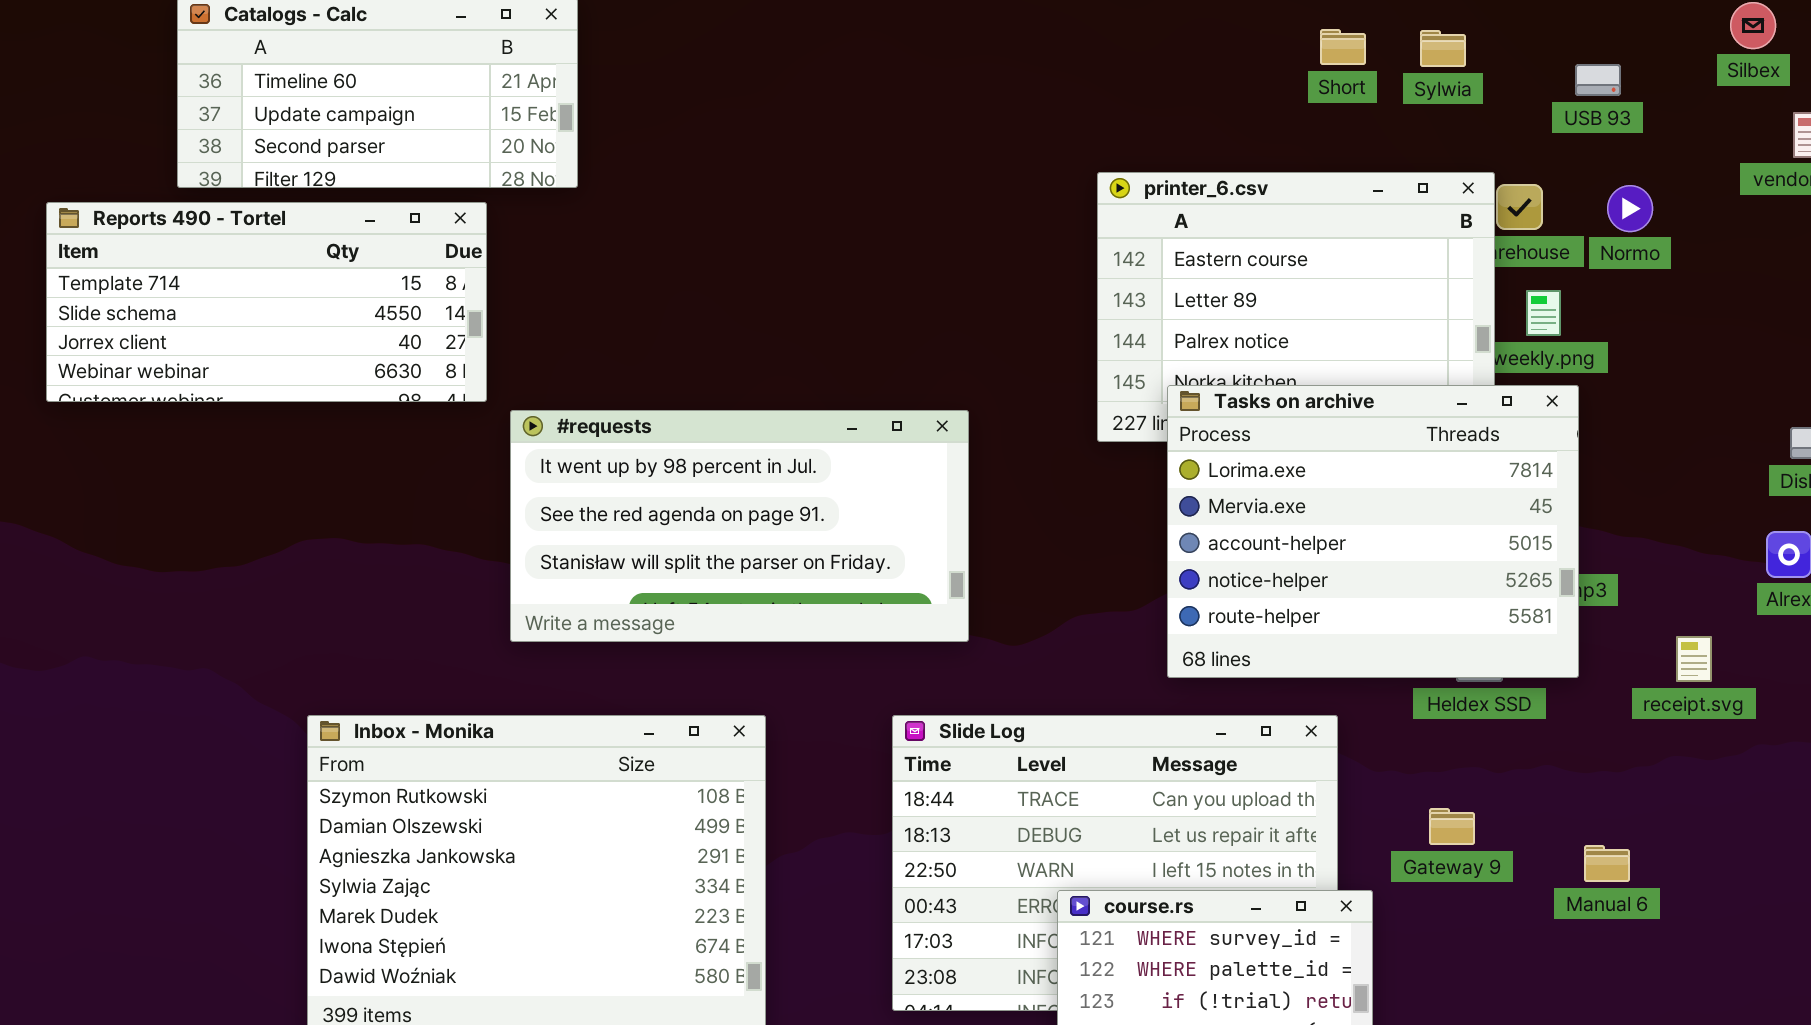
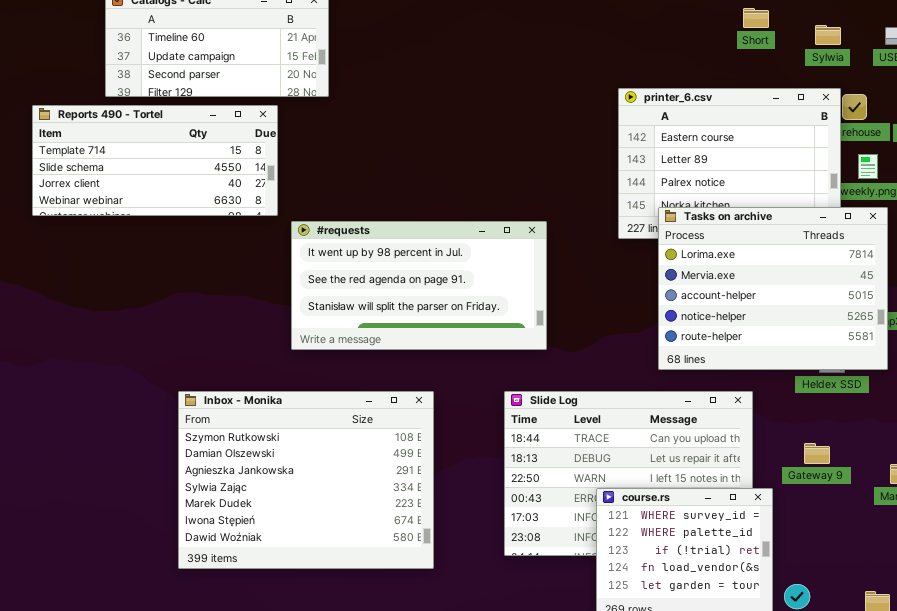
Sylwia: [1420,30,1466,67] -> [815,25,841,45], moved

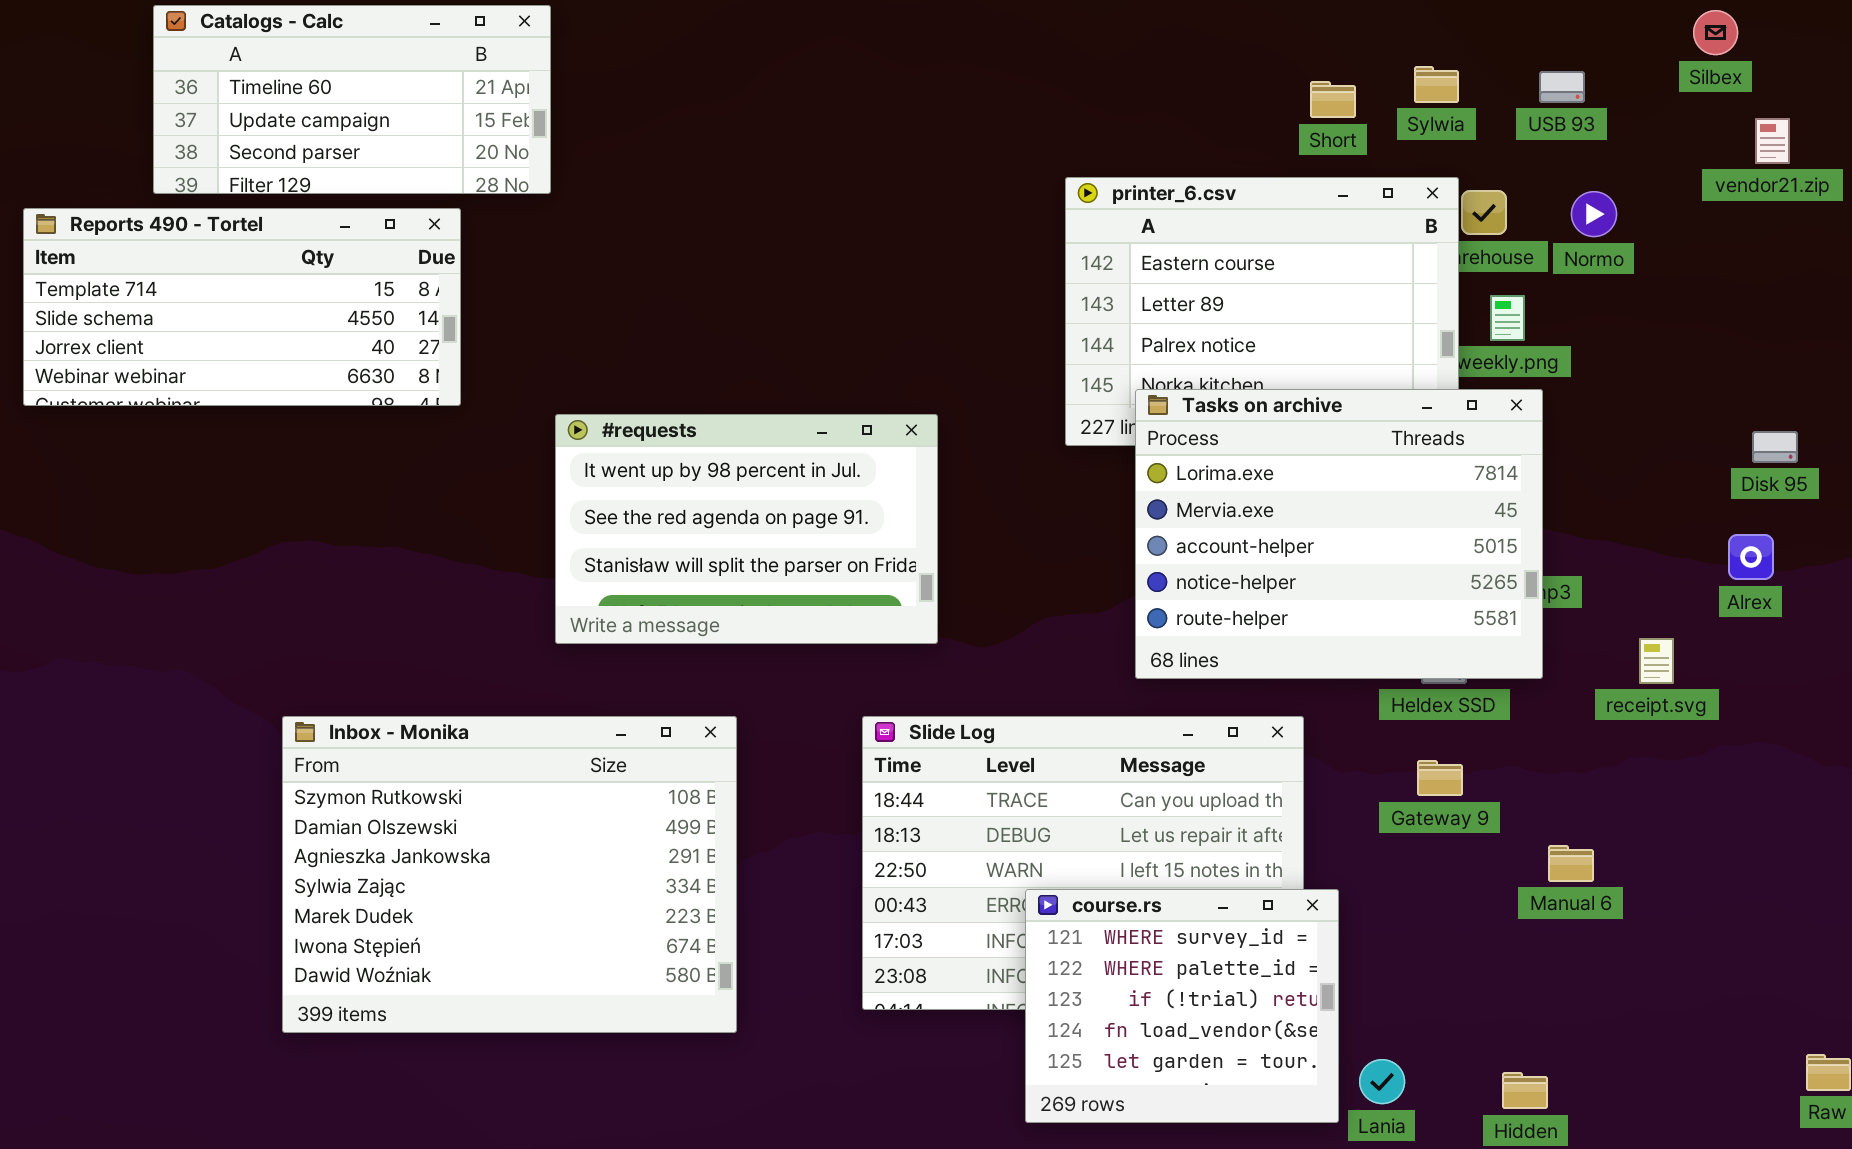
Short: [743,8,769,28] -> [1310,81,1356,118], moved
#requests: [291,221,547,350] -> [555,414,938,644], resized
Gateway 9: [804,443,830,464] -> [1417,760,1463,796], moved

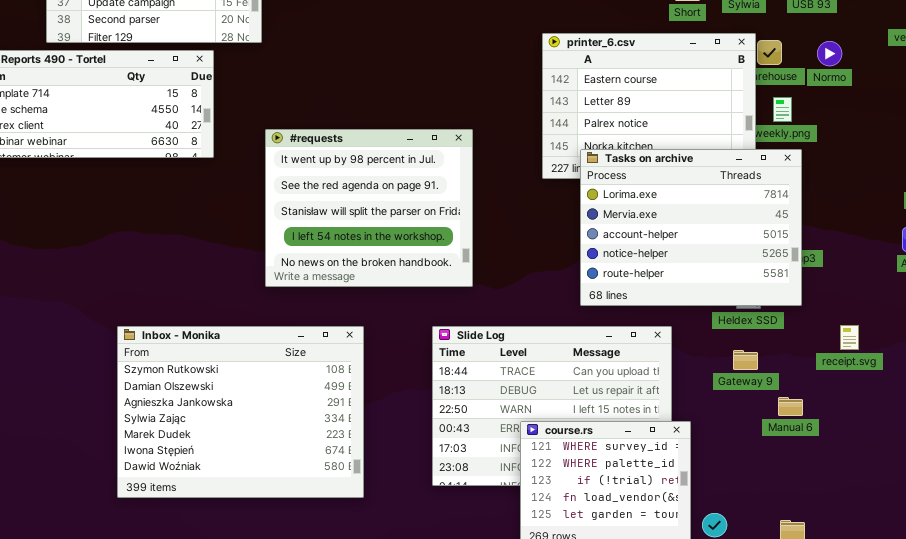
#requests: [555,414,938,644] -> [265,129,473,287], resized
receipt.svg: [1639,638,1674,684] -> [840,325,859,350], moved
Manual 6: [1548,845,1594,882] -> [778,397,803,416], moved

